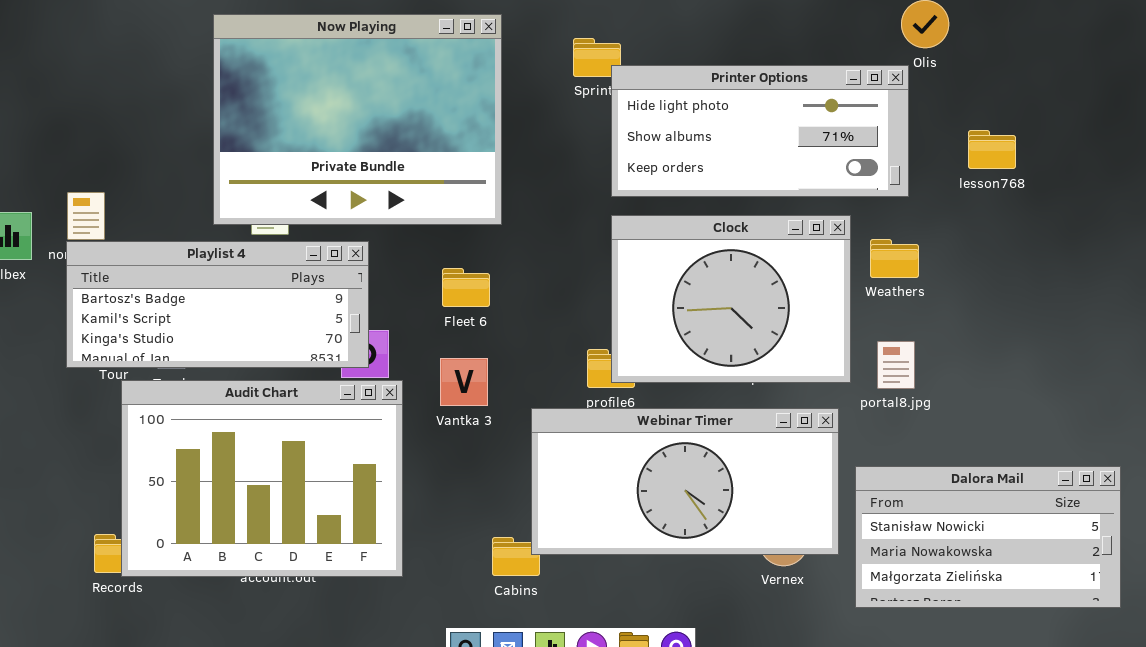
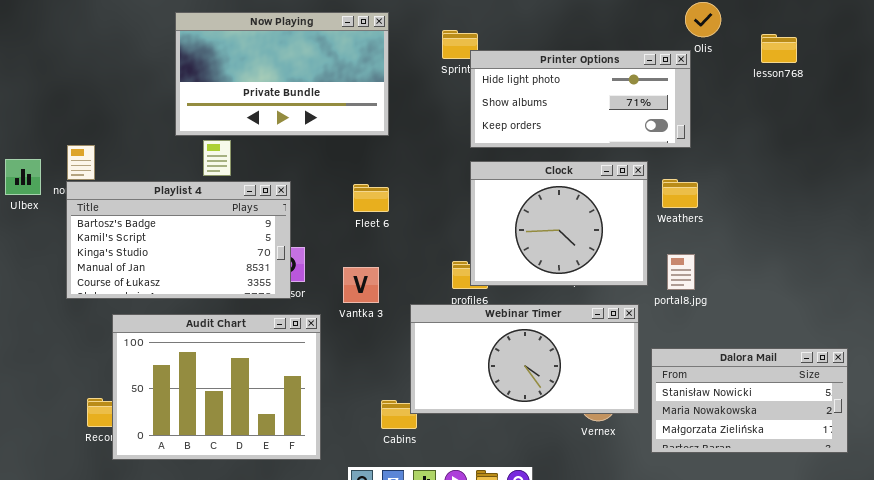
Now Playing: [213,14,502,225] -> [175,12,389,136], resized
lesson768: [968,130,1016,169] -> [761,34,797,63], moved
Playlist 4: [66,241,369,368] -> [66,181,291,299], resized
Fleet 6: [442,268,490,307] -> [353,184,389,212], moved
Audit Chart: [121,380,403,577] -> [112,314,321,460], moved

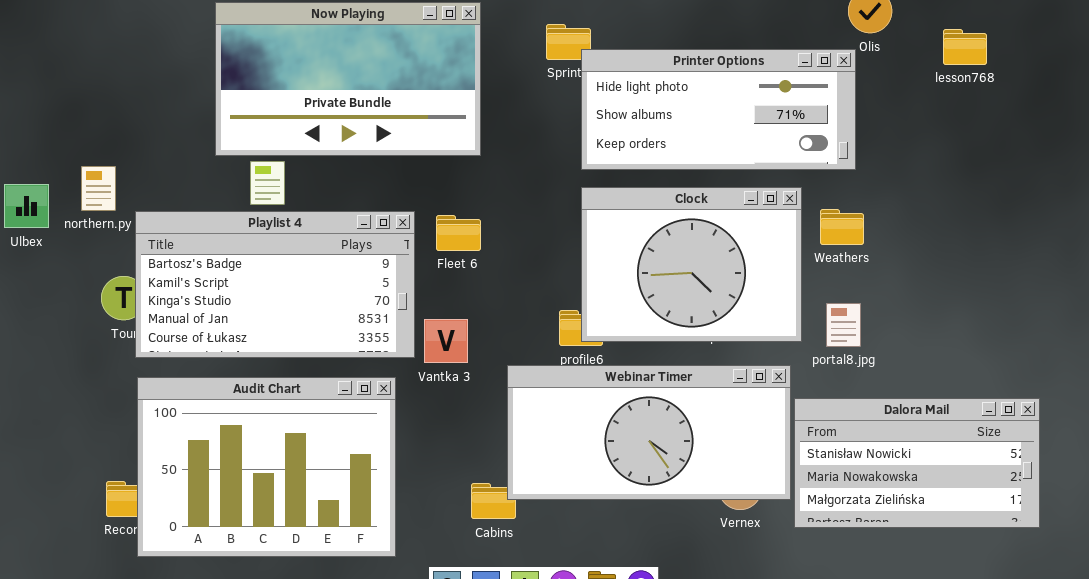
Playlist 4: [66,181,291,299] -> [135,211,415,358], moved
Dalora Mail: [651,348,848,453] -> [794,398,1040,528], moved

